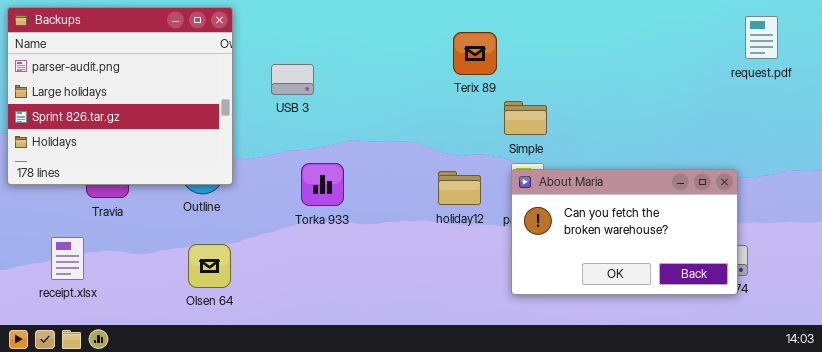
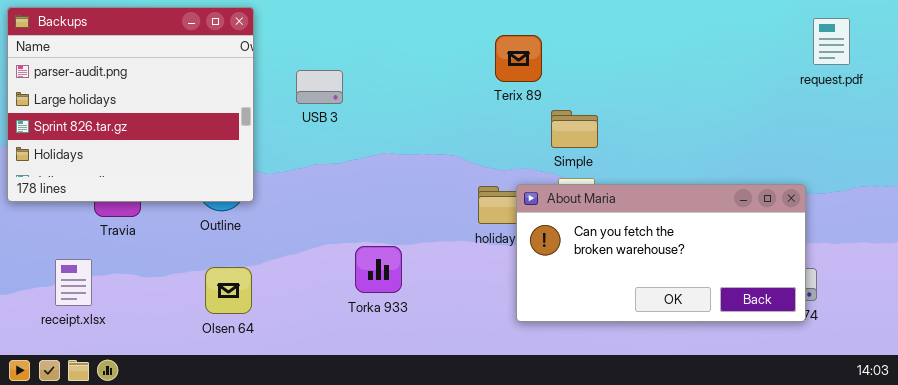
Torka 933: [301,163,344,206] -> [355,246,402,293], moved
About Maria: [511,169,738,295] -> [516,184,806,322], resized

